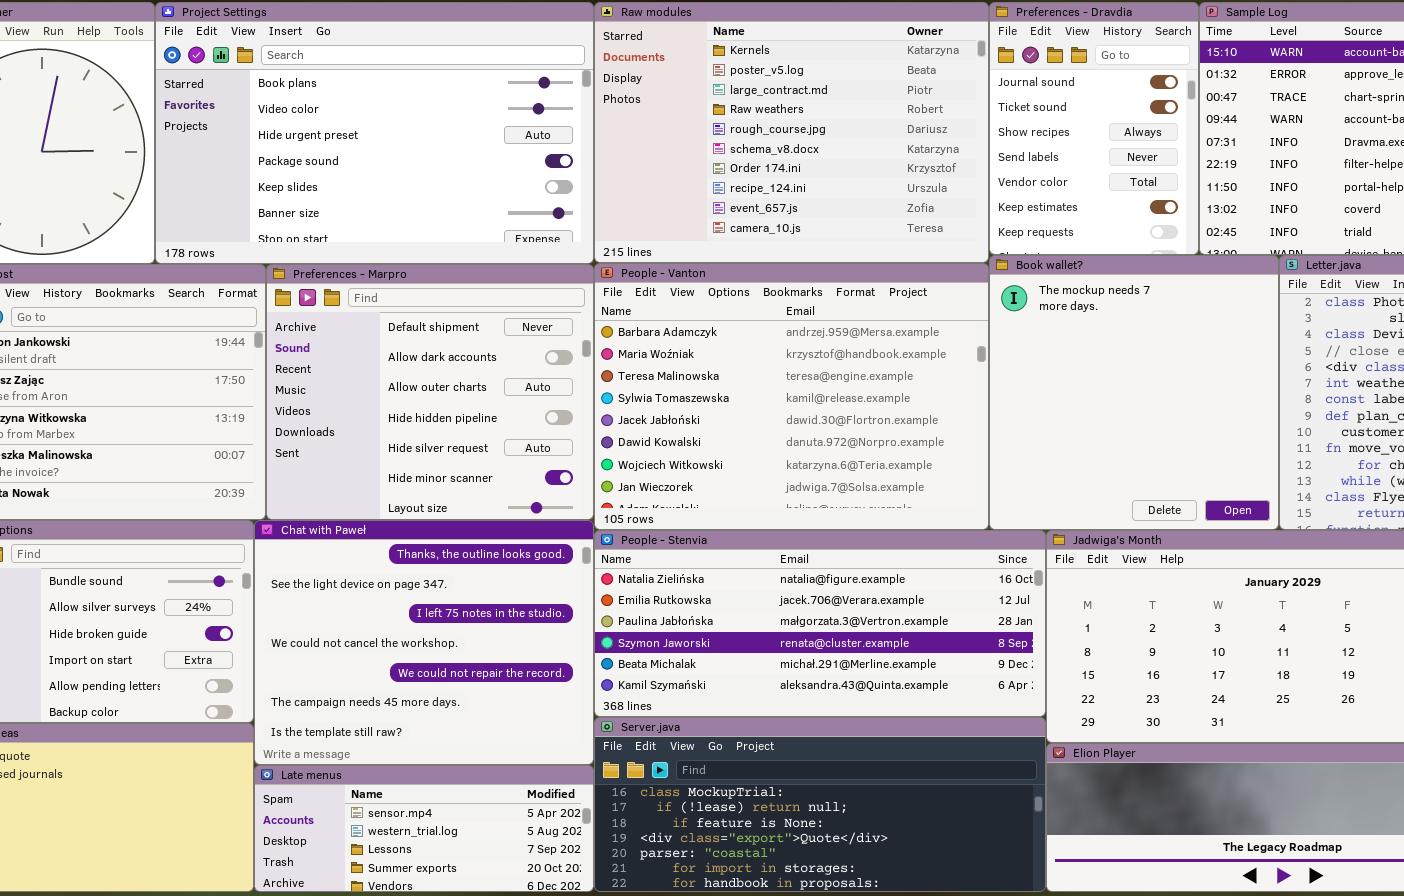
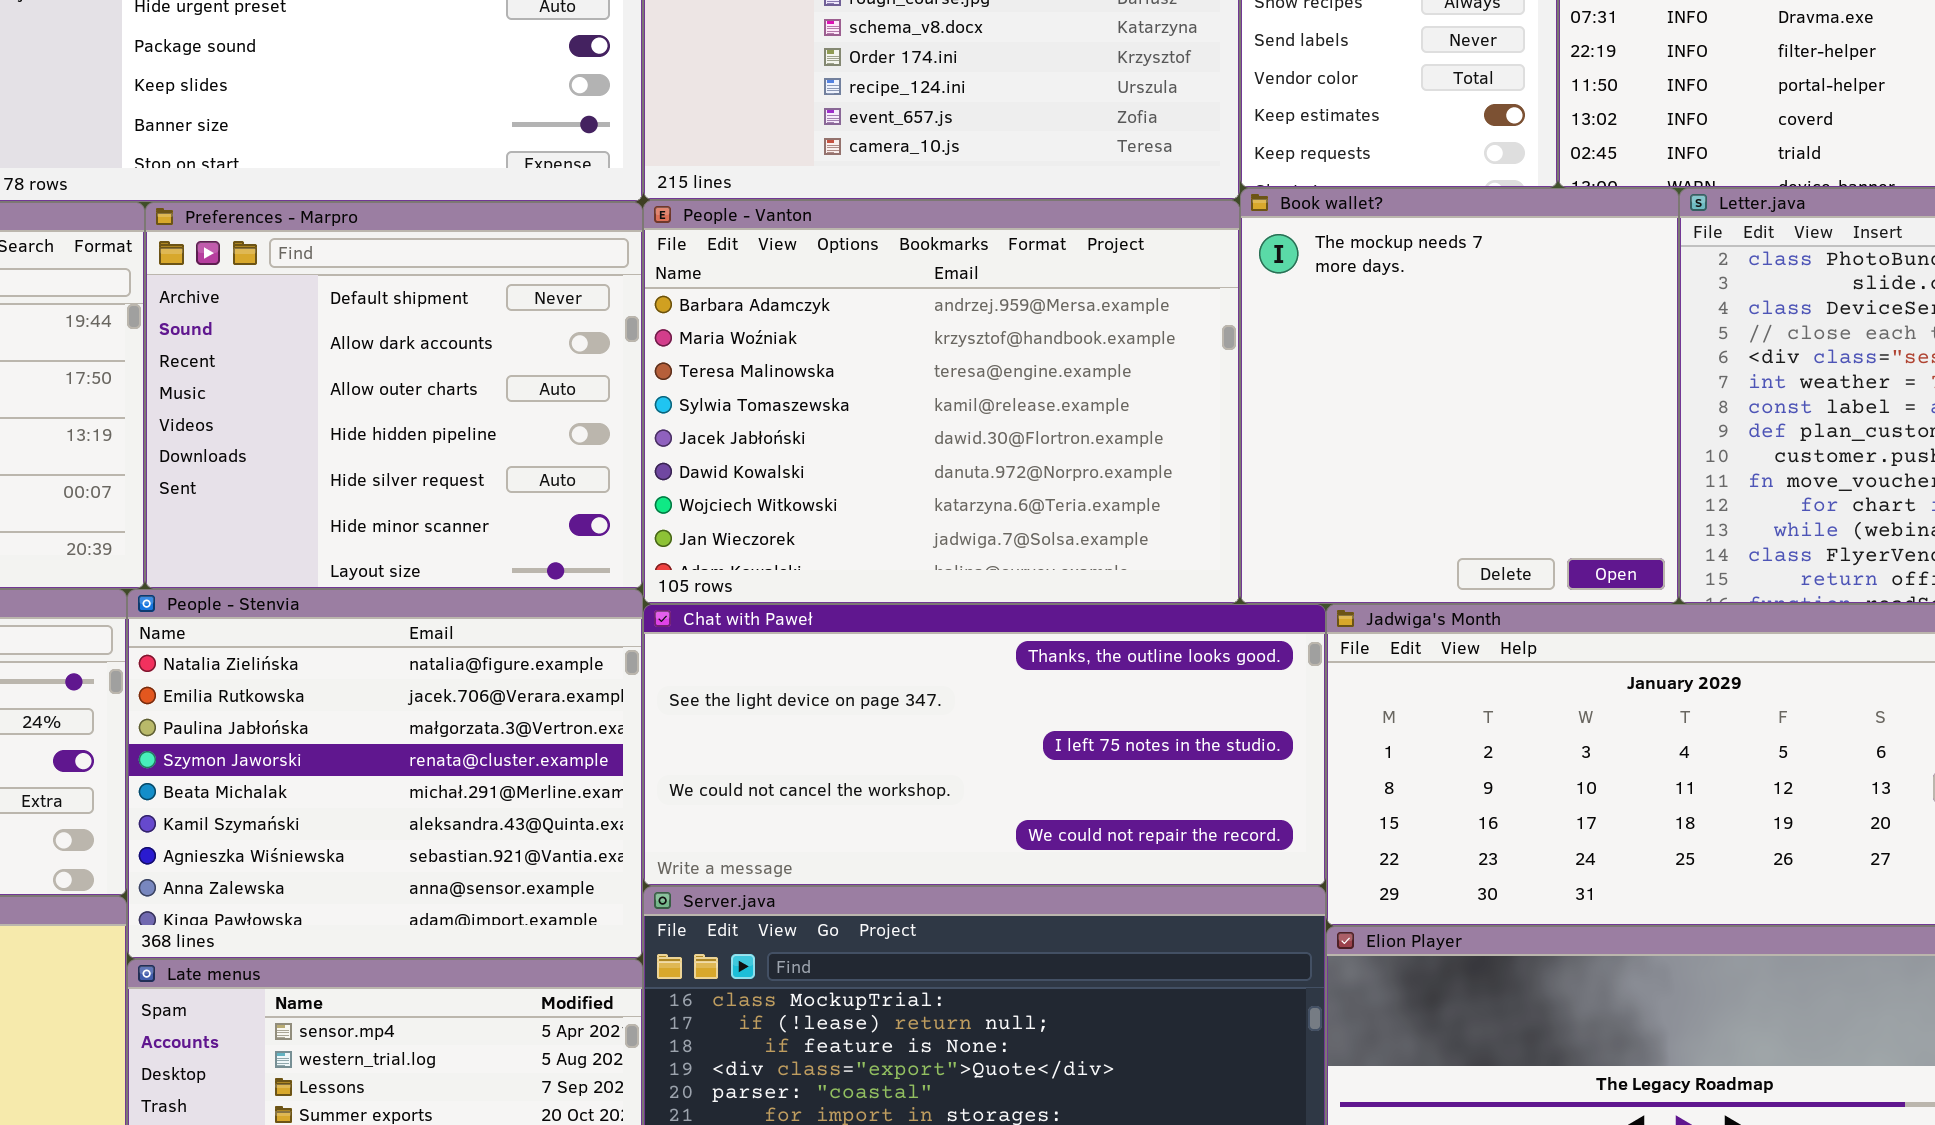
Chat with Paweł: [254,520,594,765] -> [643,604,1326,886], moved, resized
People - Stenvia: [594,530,1046,717] -> [127,589,643,959], moved, resized

